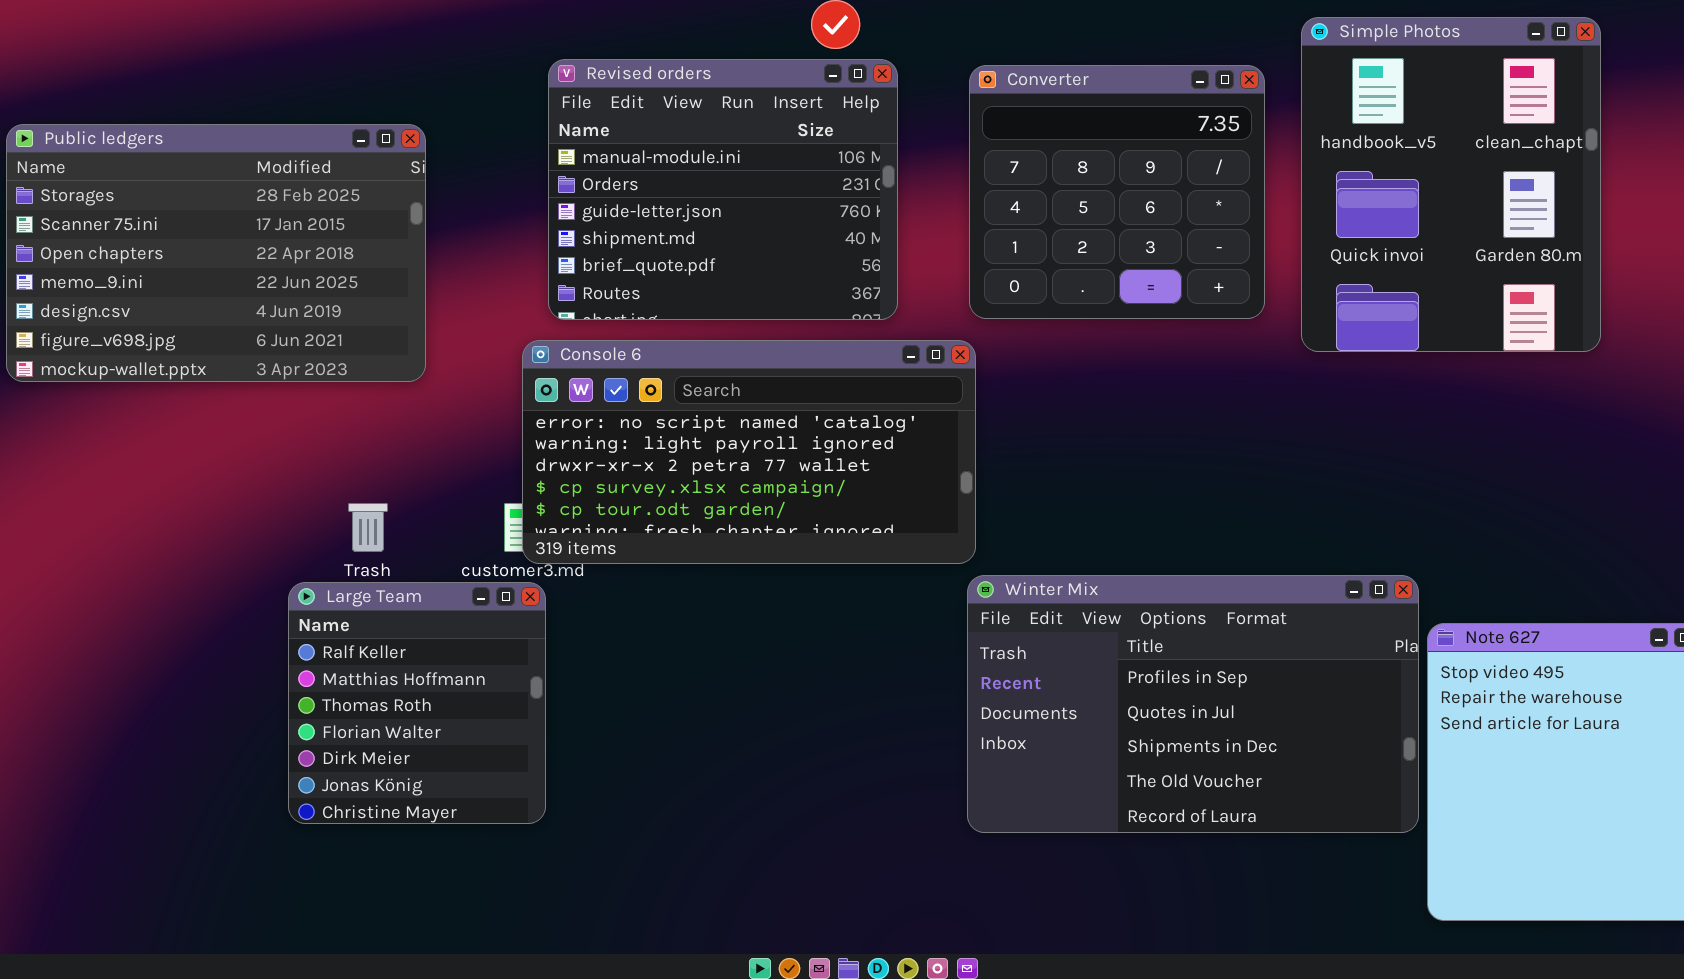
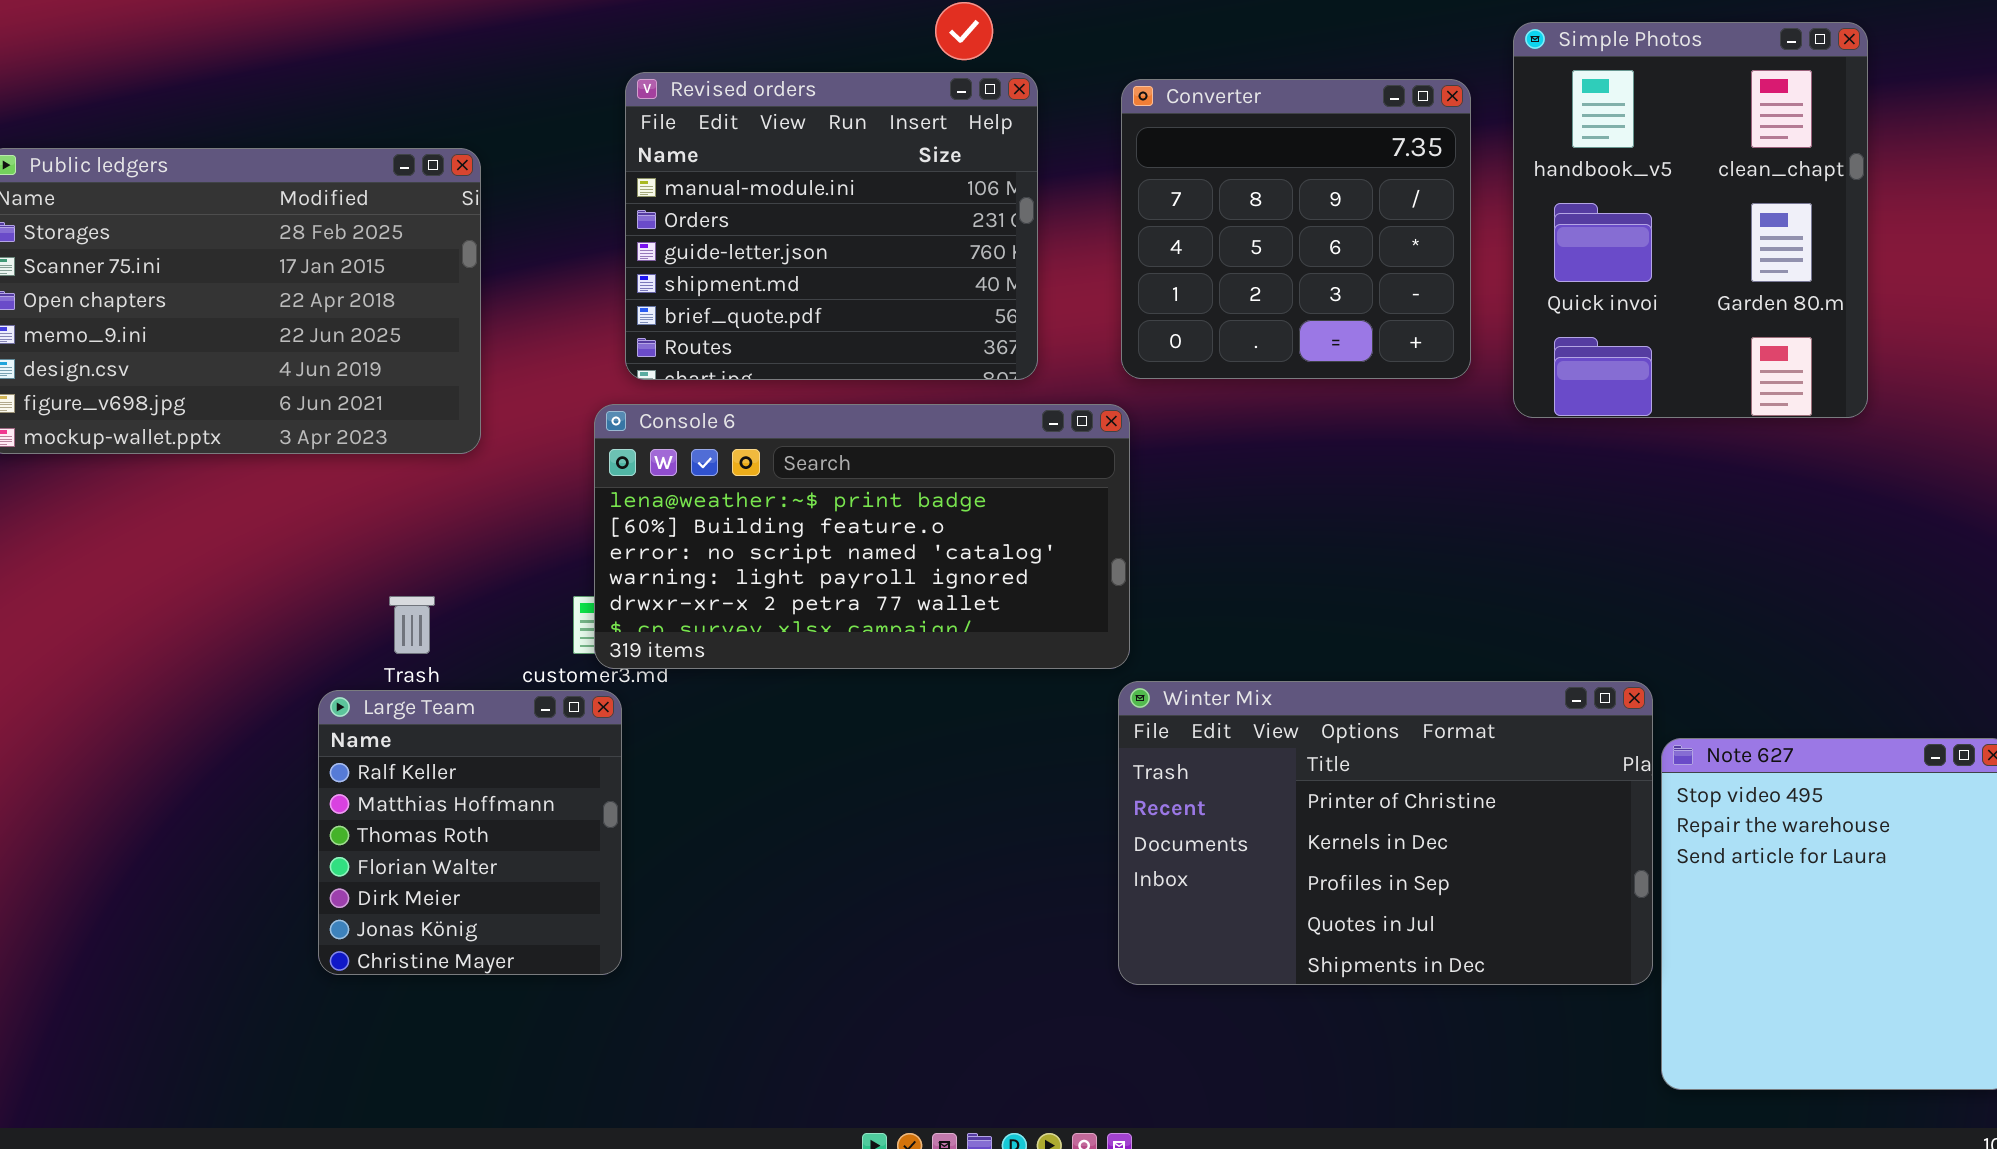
Console 6: [522,340,976,564] -> [594,404,1130,669], scrolled up 2 rows
Winter Mix: [967,575,1419,833] -> [1118,681,1653,985], scrolled up 2 rows

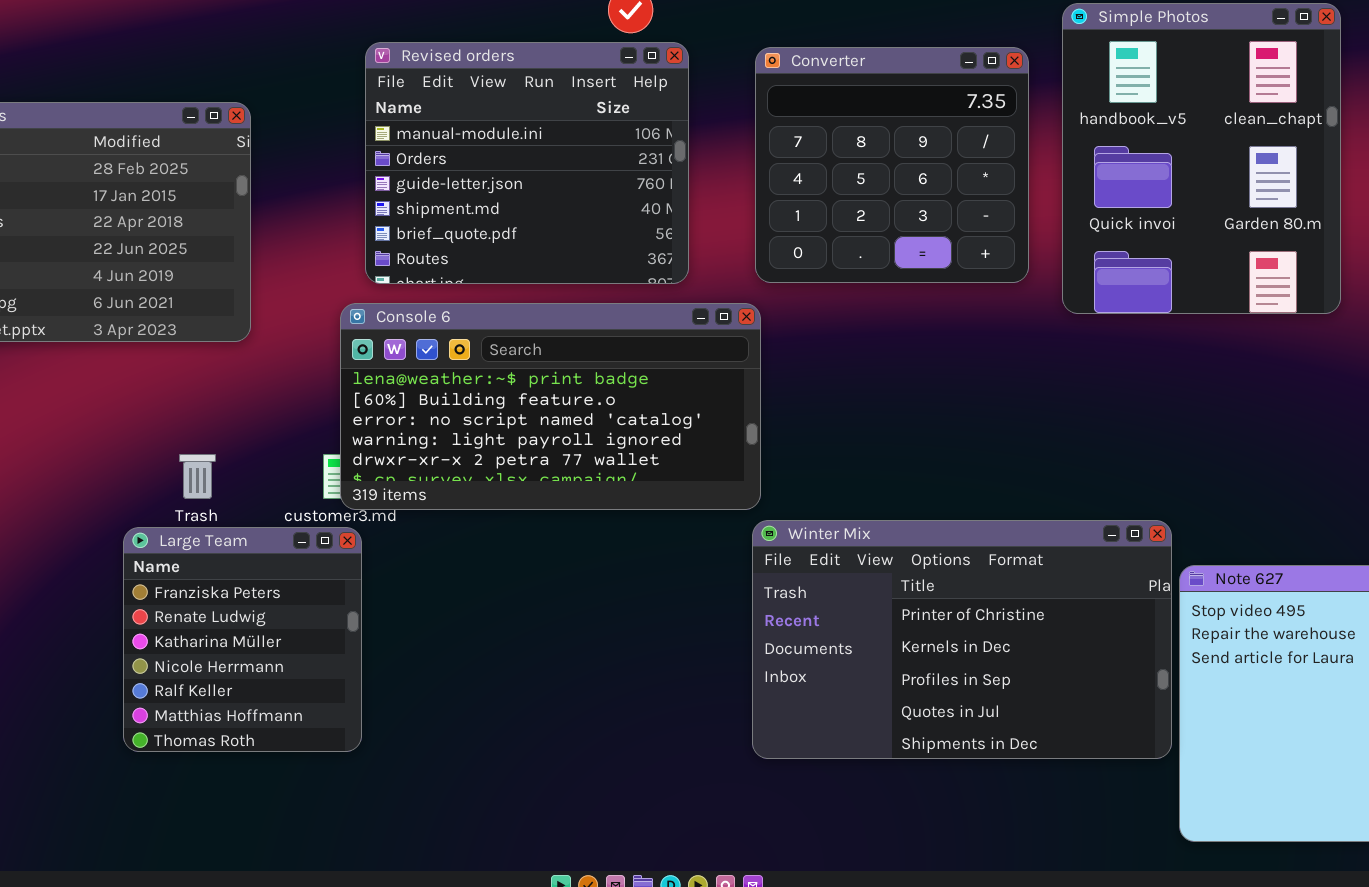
Large Team: [318,690,622,975] -> [123,527,362,752], scrolled up 4 rows

